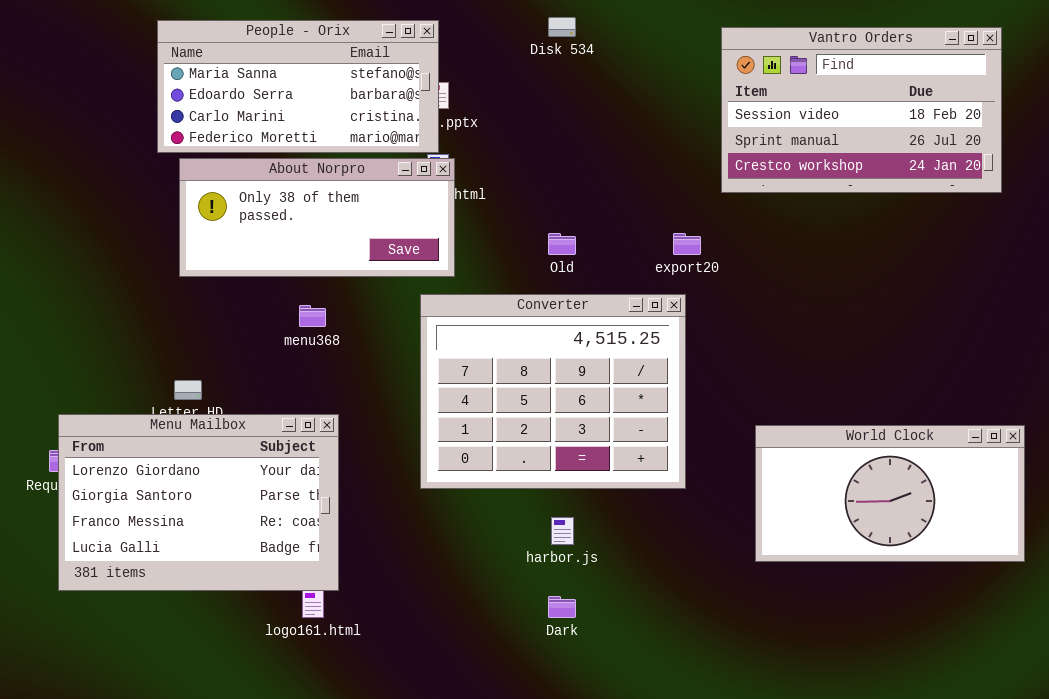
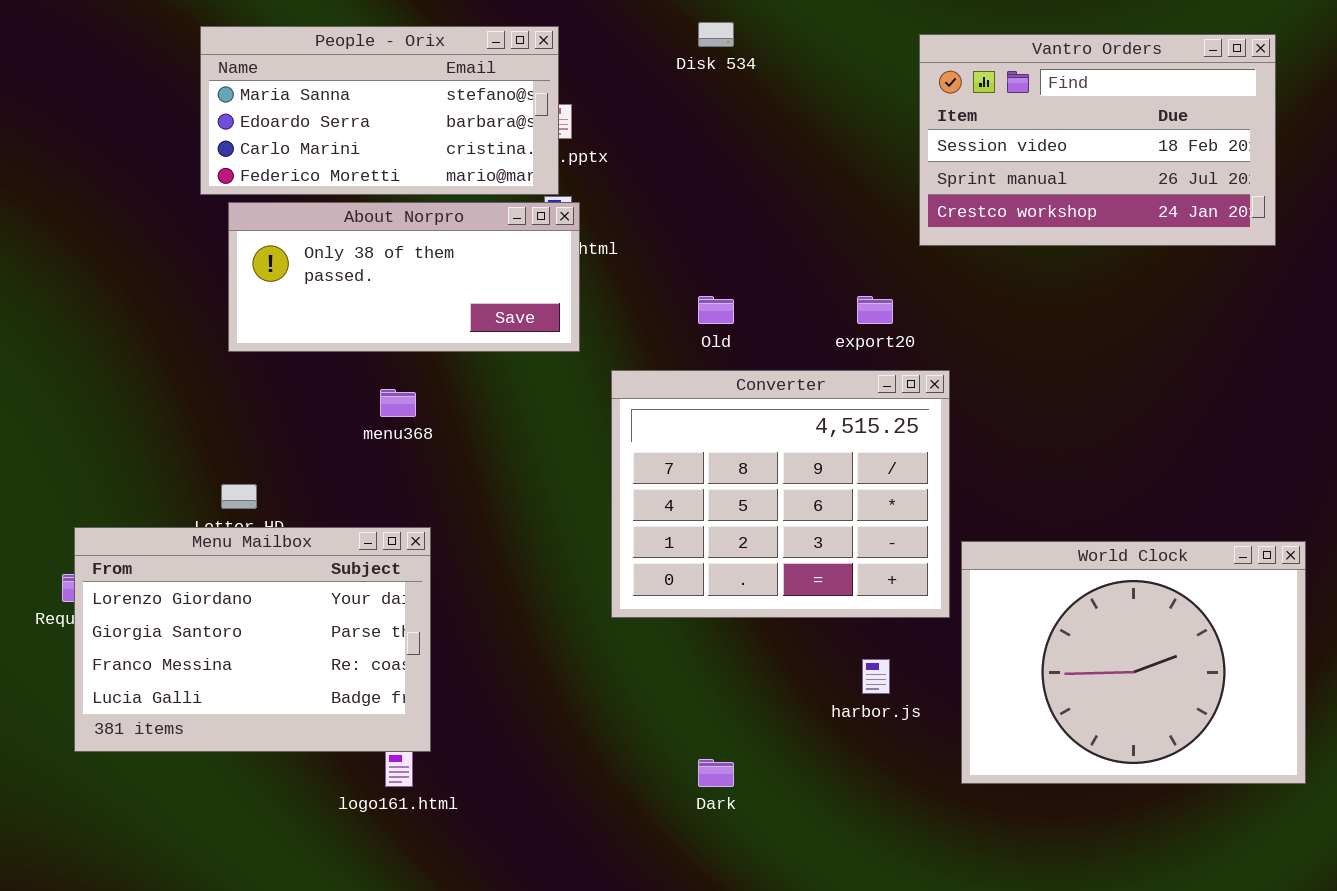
Converter: [420,294,686,489] -> [611,370,950,618], moved
World Clock: [755,425,1025,562] -> [961,541,1306,784], resized
harbor.js: [551,517,574,545] -> [862,659,890,694], moved

